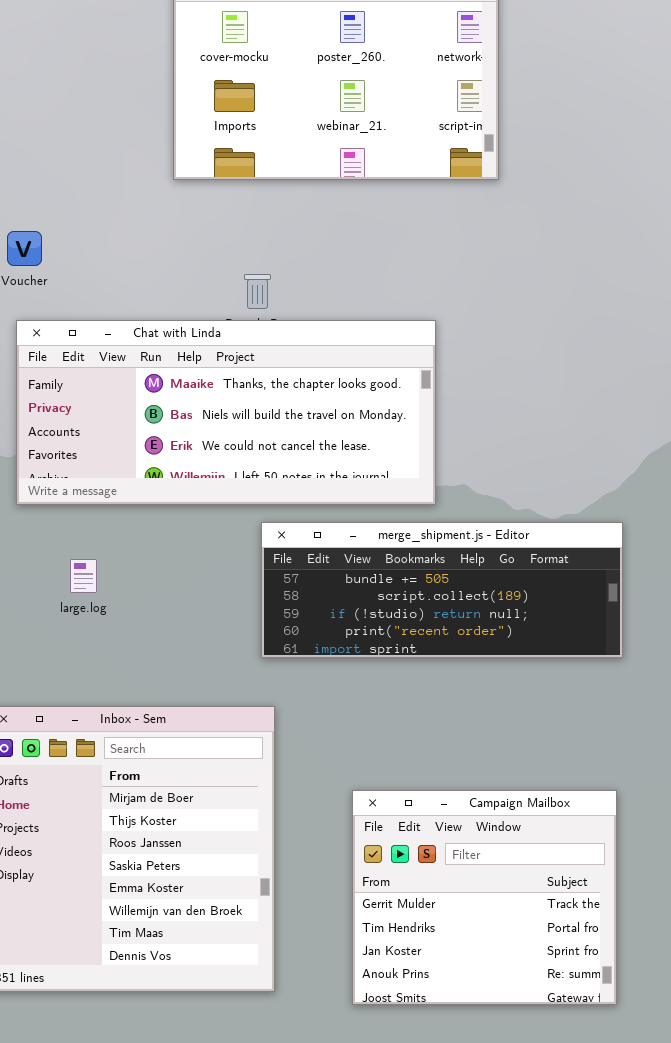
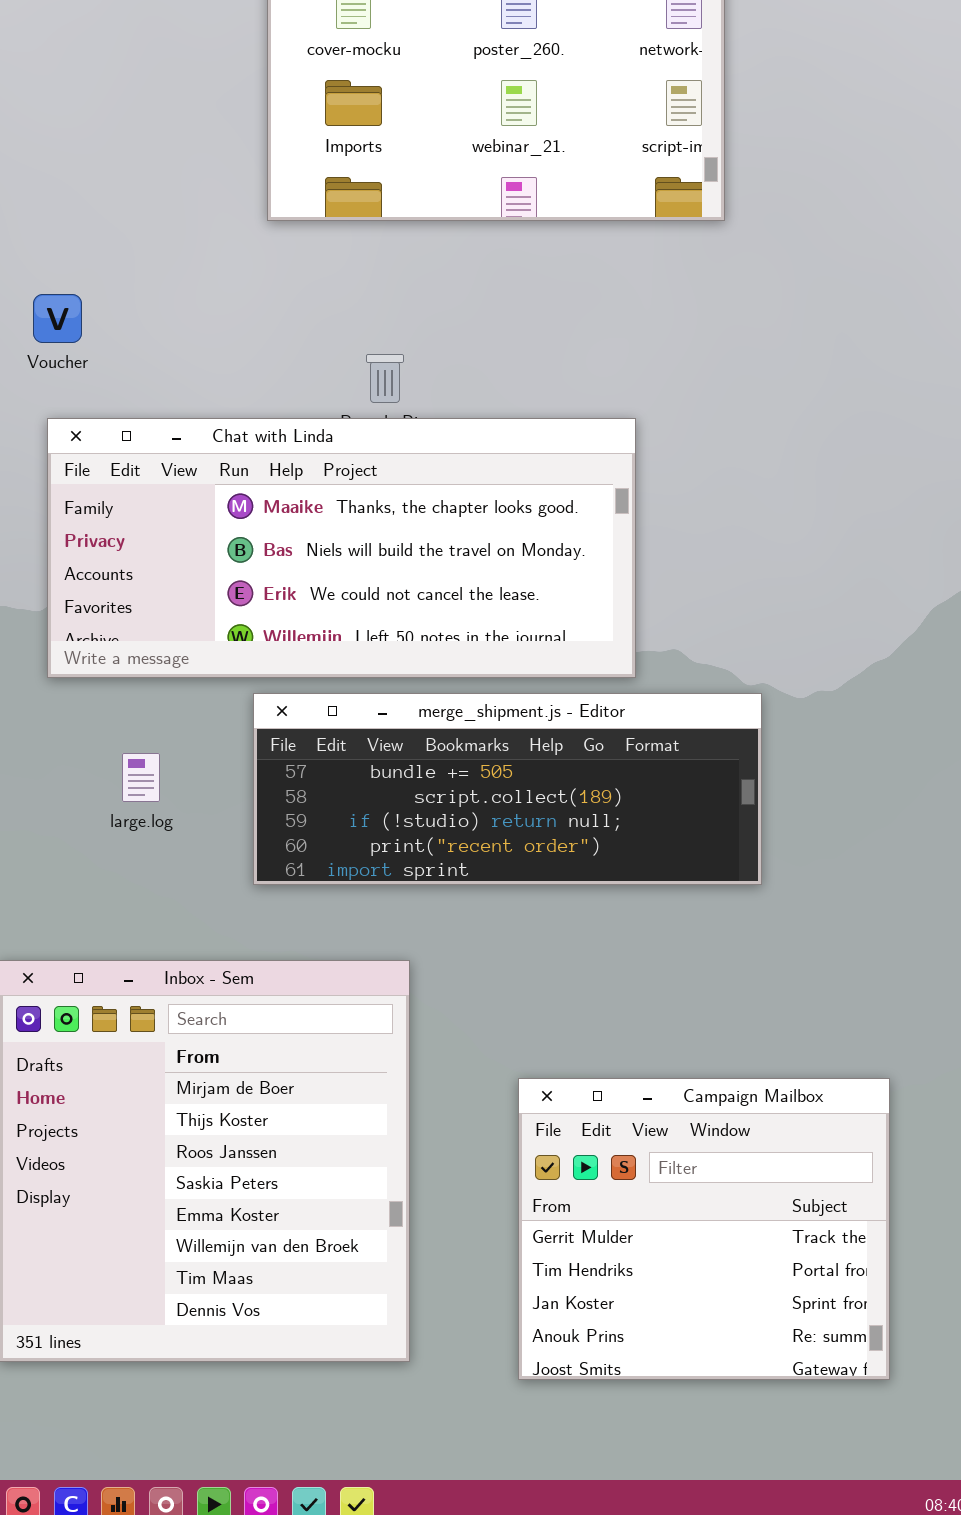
merge_shipment.js - Editor: [261,522,623,658] -> [253,693,762,885], moved

